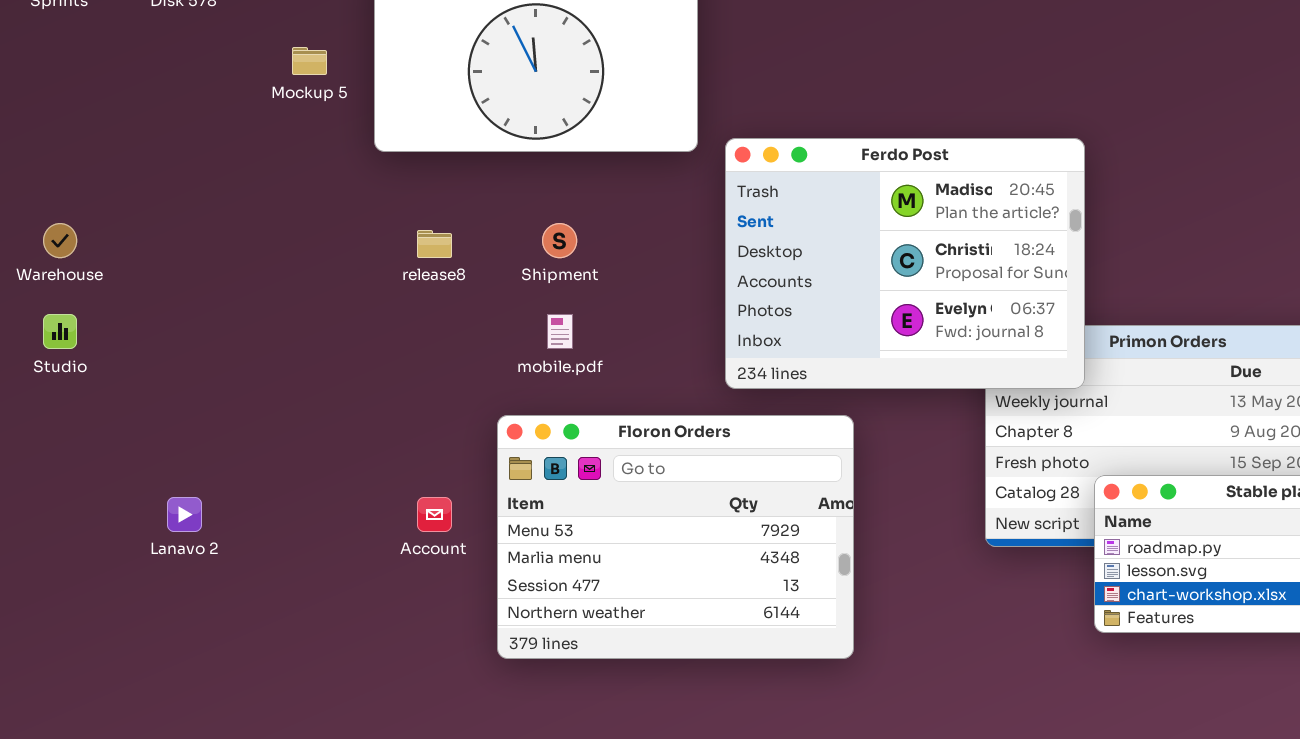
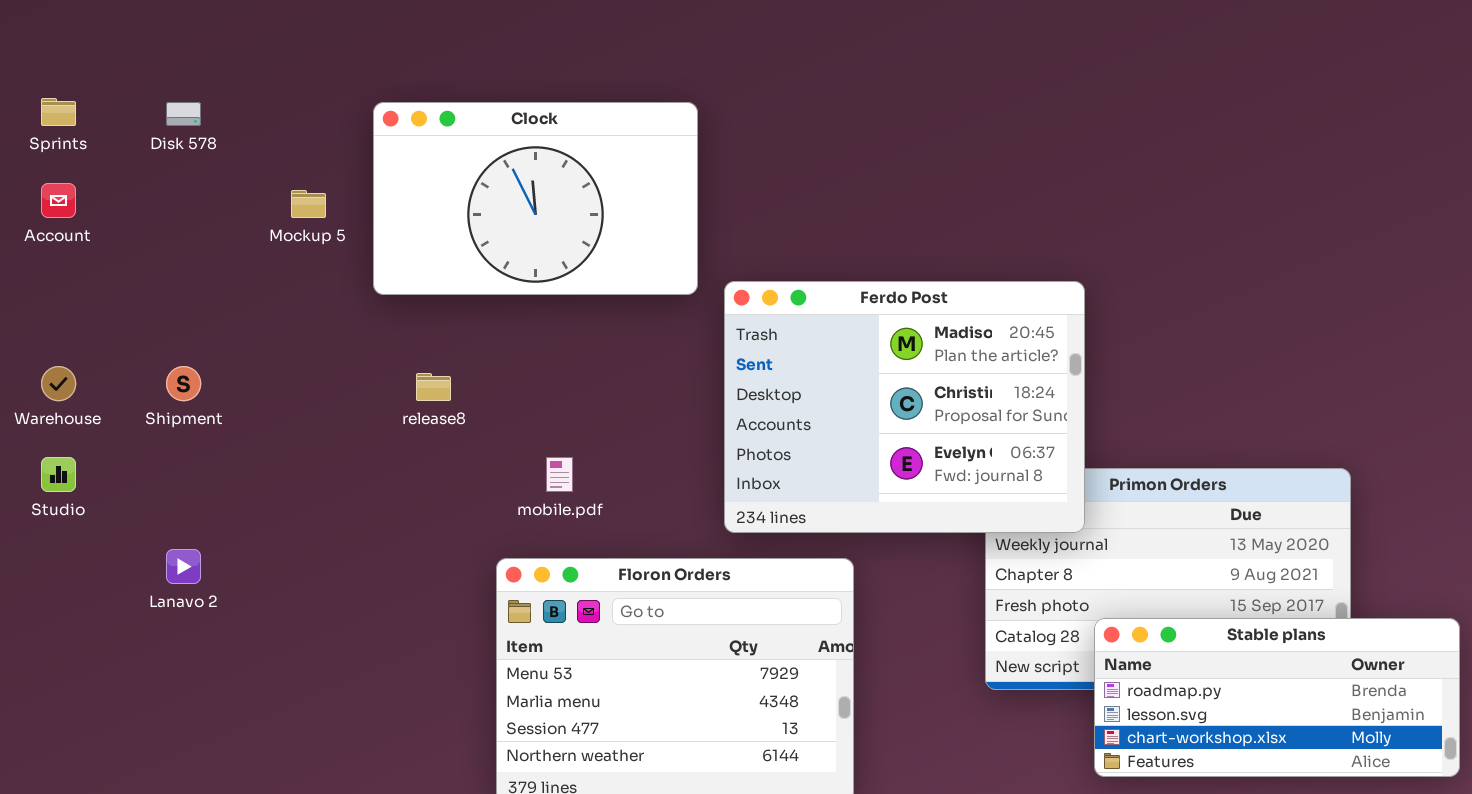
Shipment: [542,223,577,258] -> [166,366,201,401], moved
Lanavo 2: [167,497,202,532] -> [166,549,201,584], moved
Account: [417,497,452,532] -> [41,183,76,218], moved

